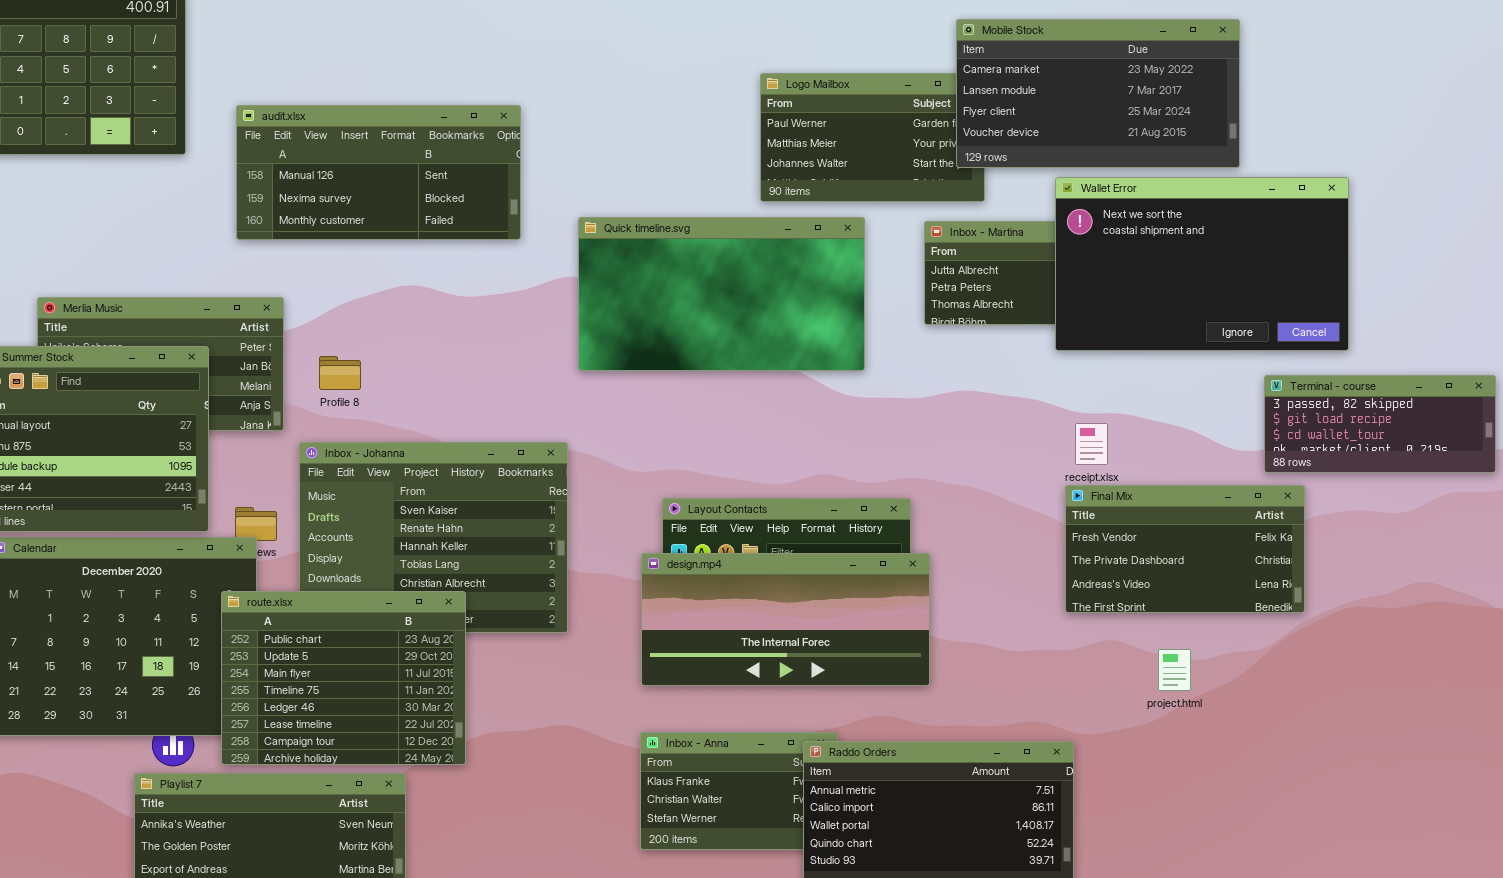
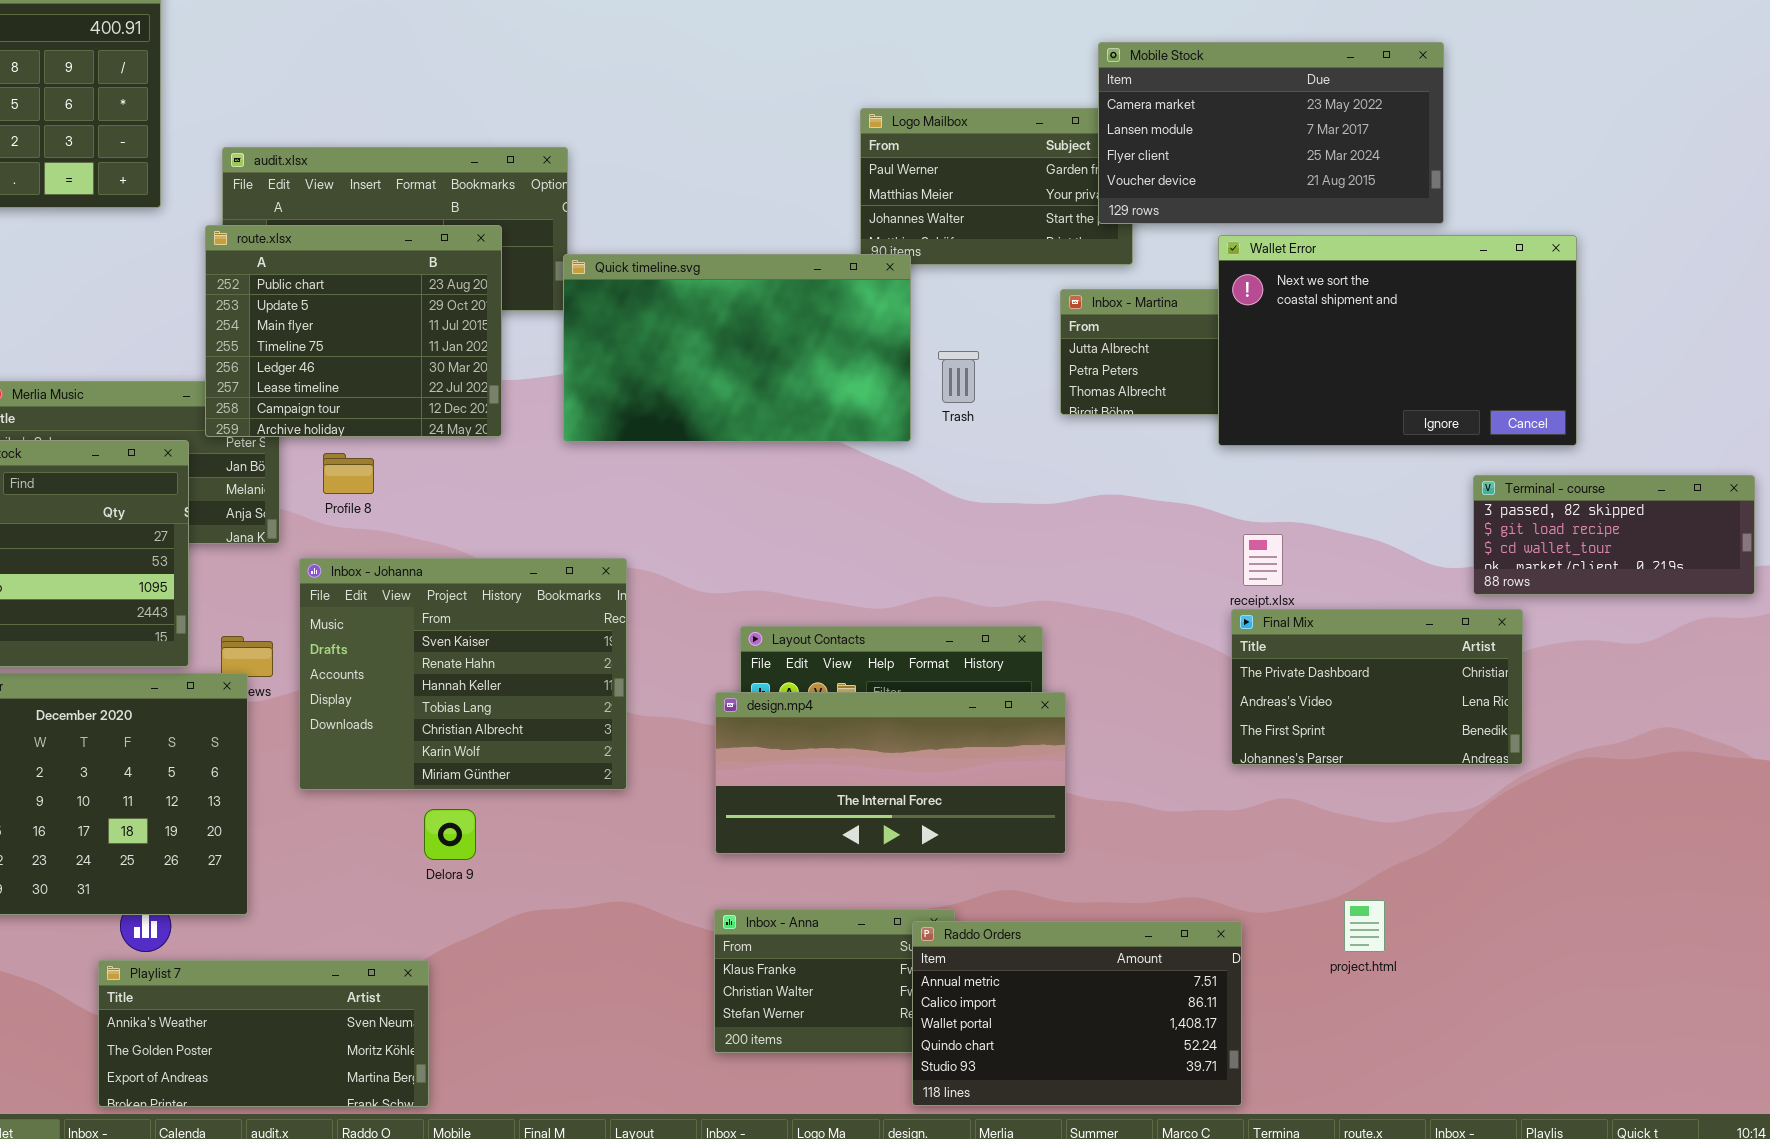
Quick timeline.svg: [578,217,865,371] -> [563,254,911,442], moved
Final Mix: [1065,485,1305,613] -> [1231,609,1523,765], scrolled down 1 row
route.xlsx: [221,591,466,765] -> [205,225,502,437], moved
project.html: [1158,649,1191,691] -> [1344,900,1385,952], moved

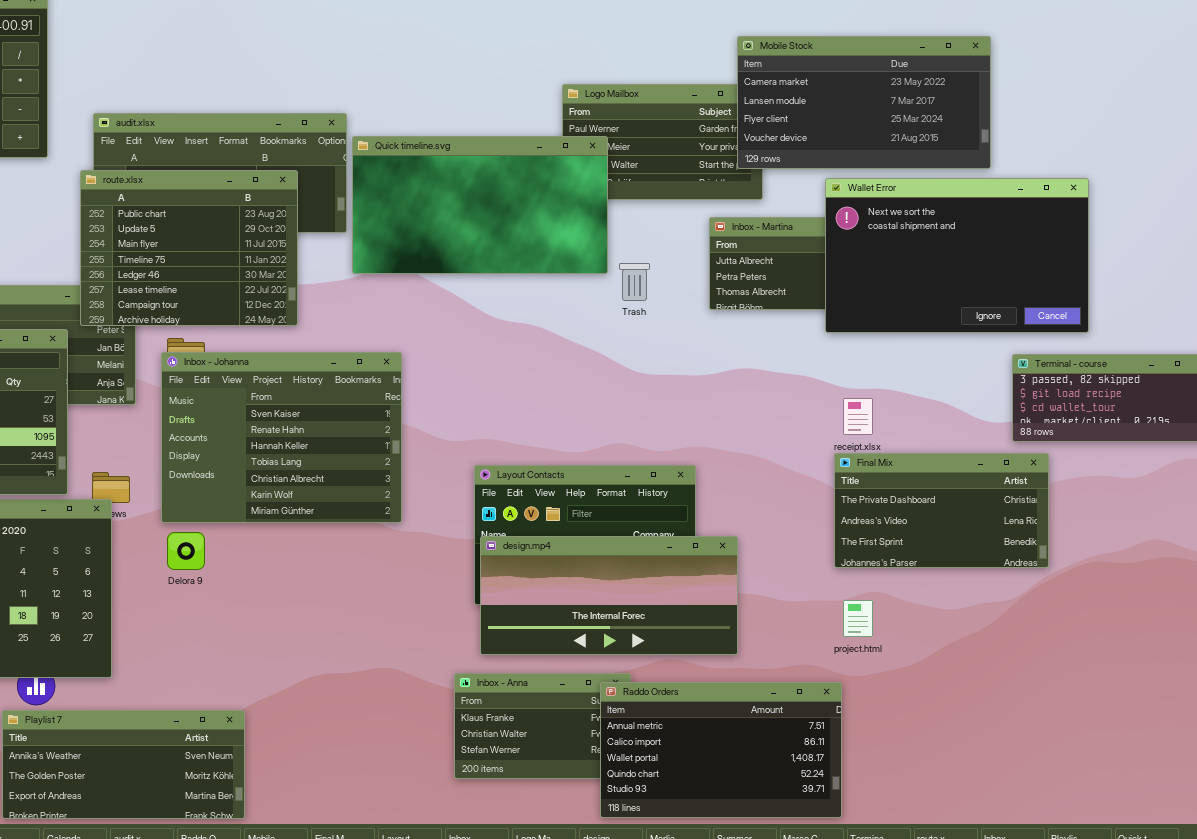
Quick timeline.svg: [563,254,911,442] -> [352,136,608,274], moved
Inbox - Johanna: [299,558,627,790] -> [161,352,402,523], moved
design.mp4: [715,692,1066,854] -> [480,536,738,655], moved
Delora 9: [424,809,476,860] -> [167,532,205,570], moved
project.html: [1344,900,1385,952] -> [843,600,873,637], moved

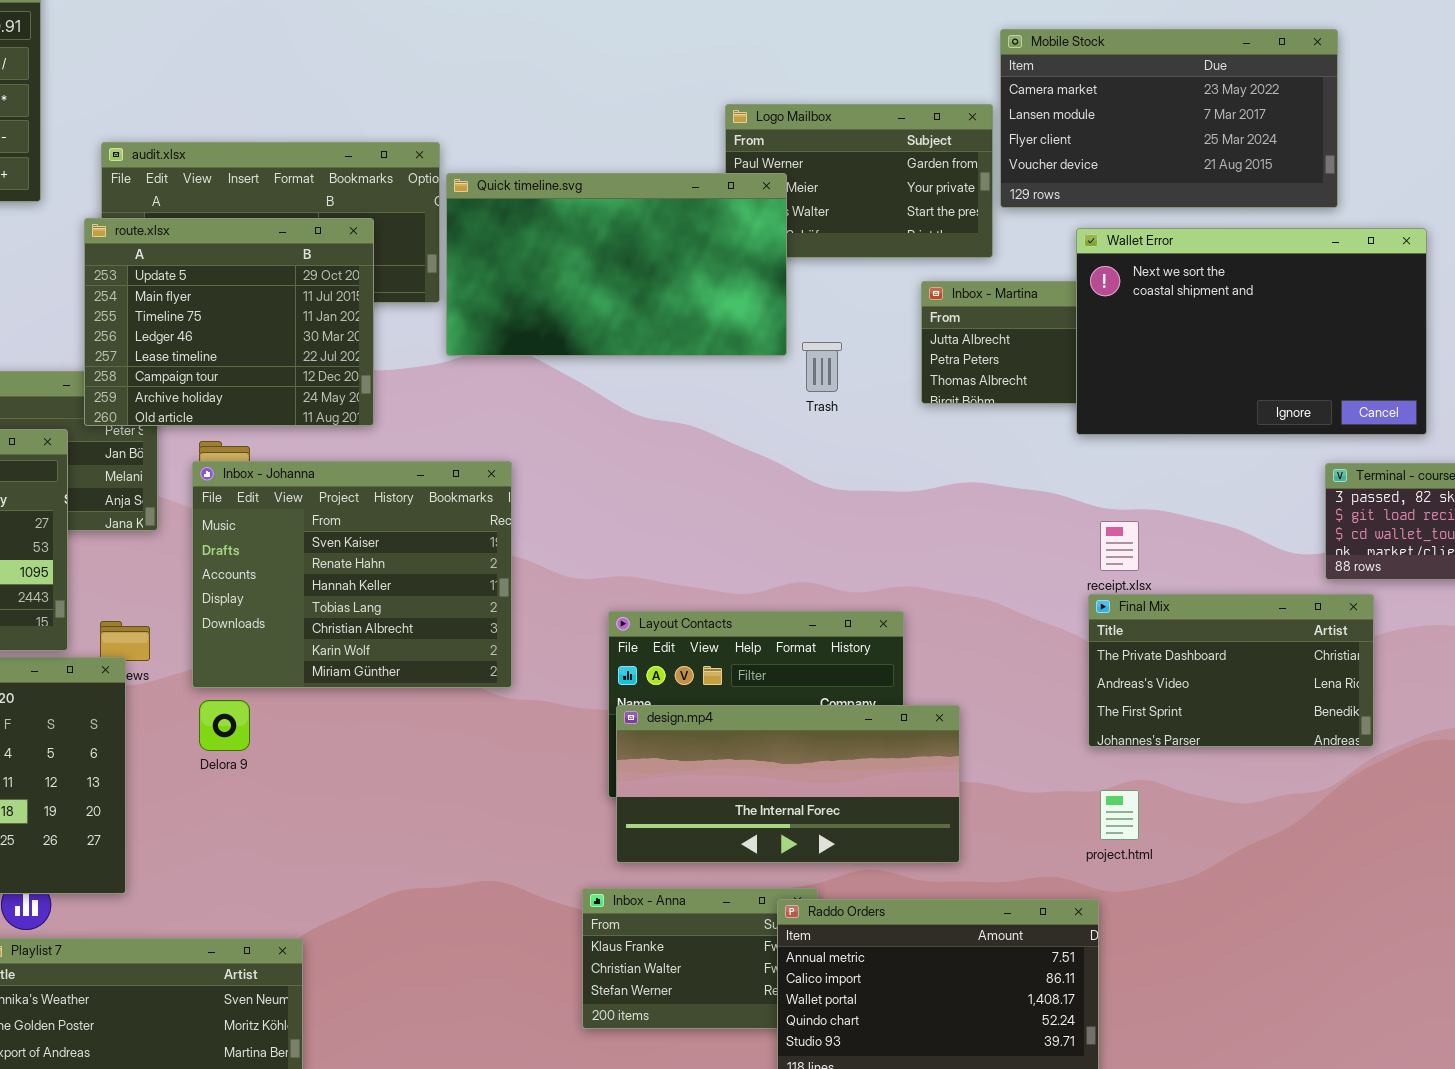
Mobile Stock: [737,36,991,169] -> [1000,29,1338,208], moved
route.xlsx: [80,170,298,326] -> [84,218,374,426], scrolled down 1 row

